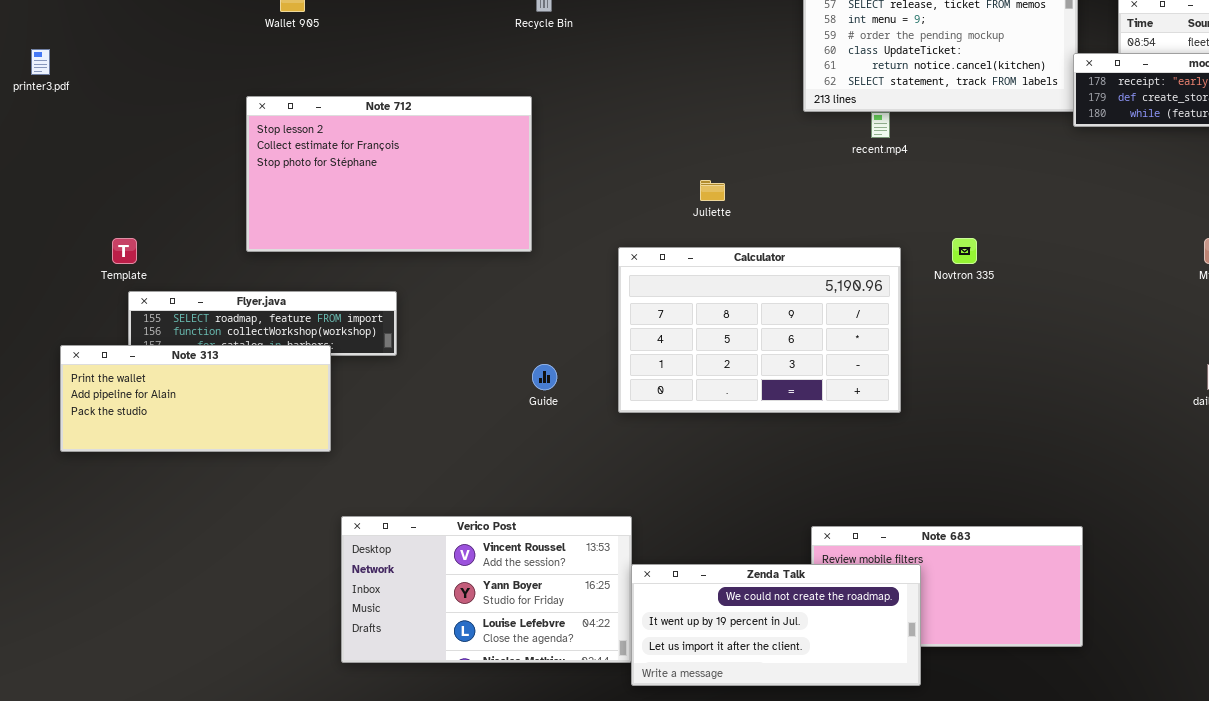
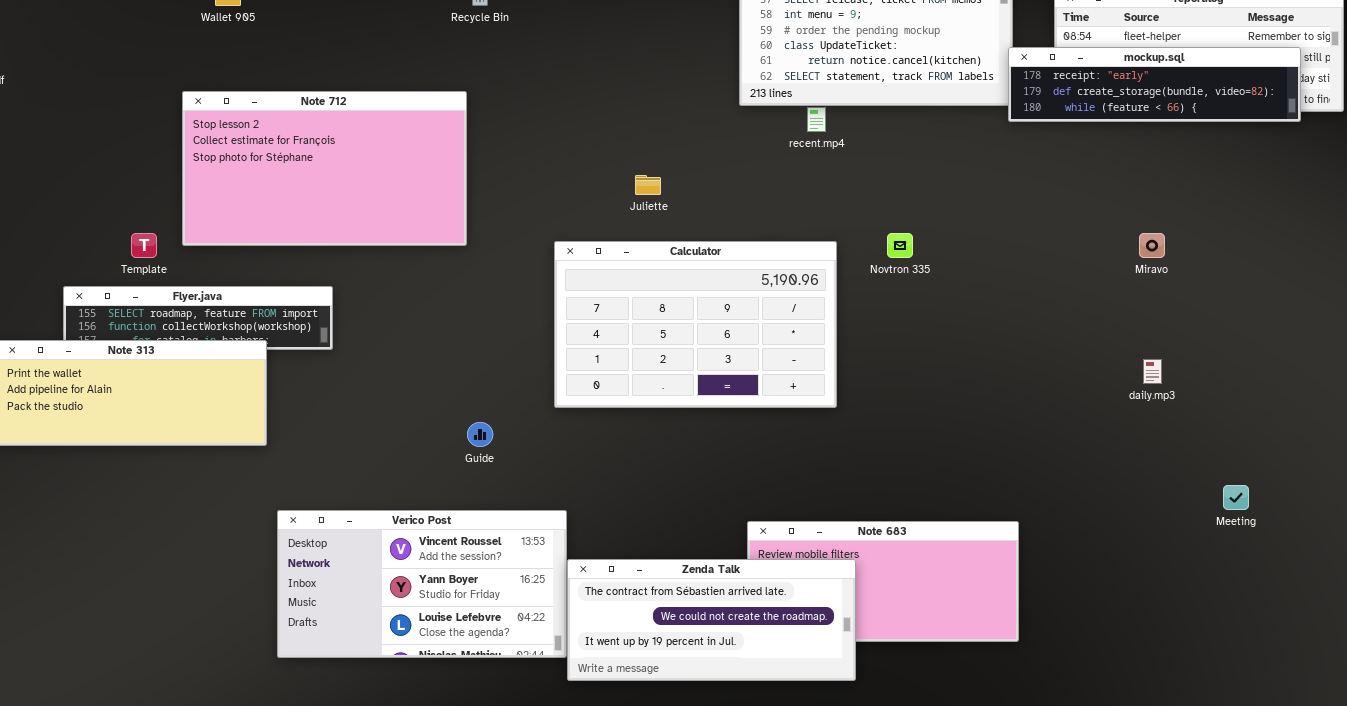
Template: [112,238,137,264] -> [131,233,157,258], moved
Guide: [532,364,557,390] -> [467,422,493,447], moved
Zenda Talk: [631,564,921,686] -> [567,559,856,681], scrolled up 1 row

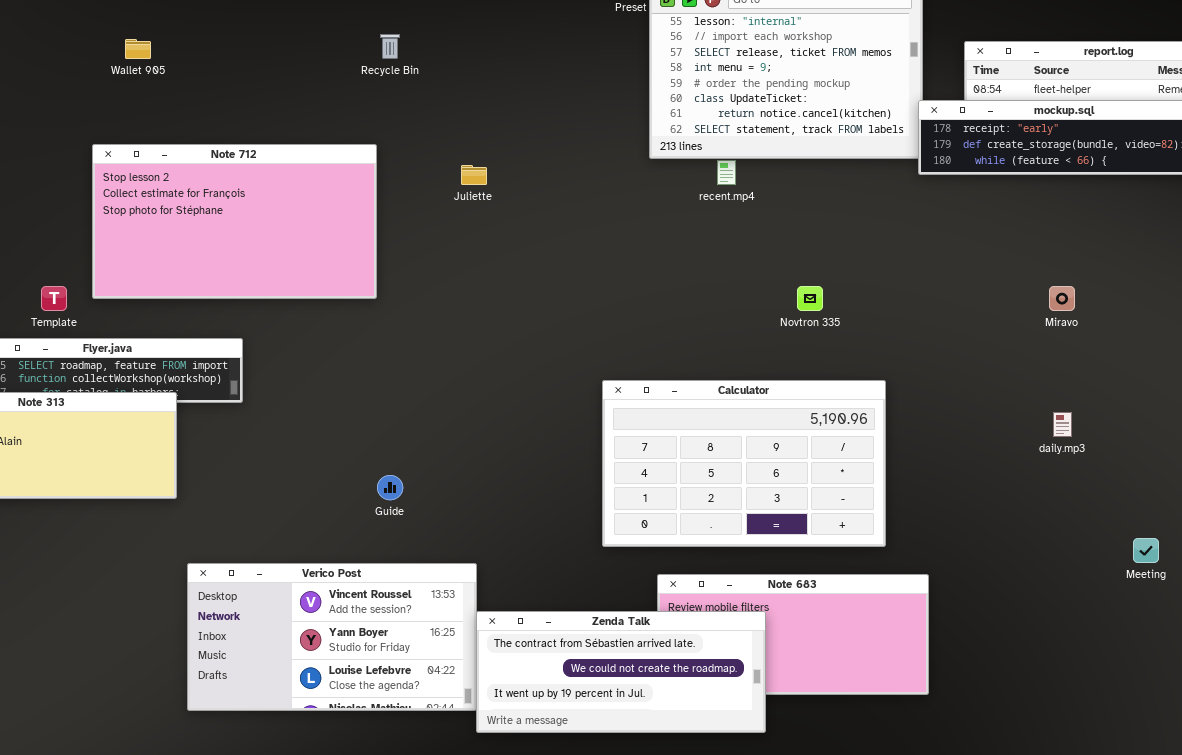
Juliette: [635,175,661,195] -> [461,165,487,185], moved
Calculator: [554,241,837,408] -> [602,380,886,547], moved

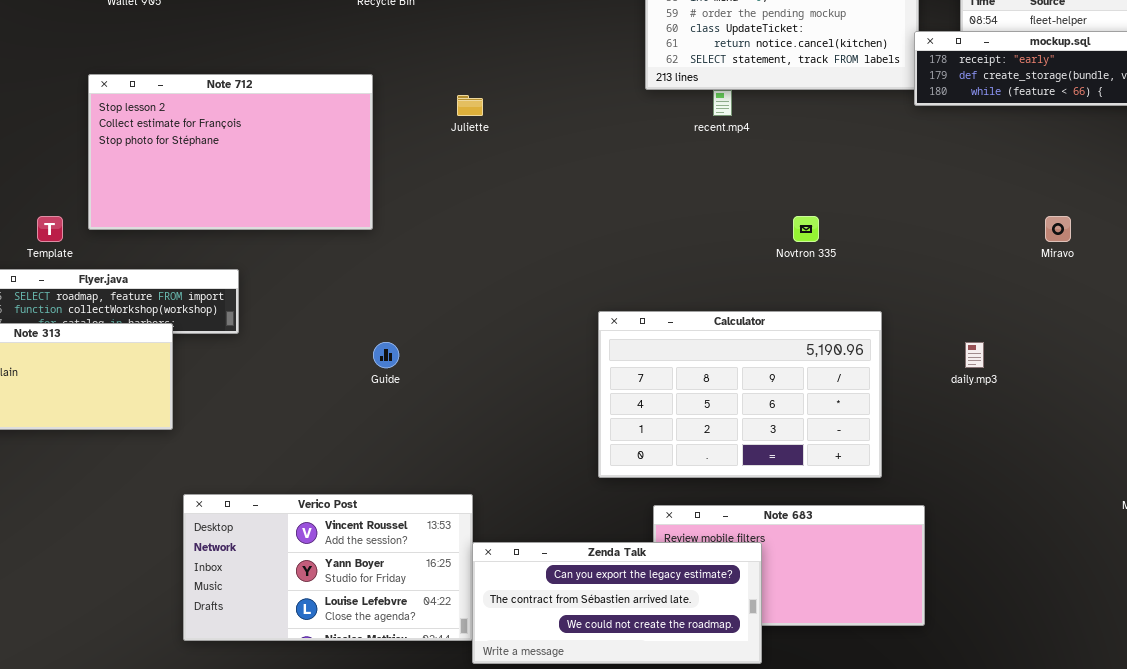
daily.mp3: [1053,412,1072,437] -> [965,342,984,368], moved
Guide: [377,475,403,500] -> [373,342,399,368], moved
Zenda Talk: [476,611,766,733] -> [472,542,762,664], scrolled up 1 row

